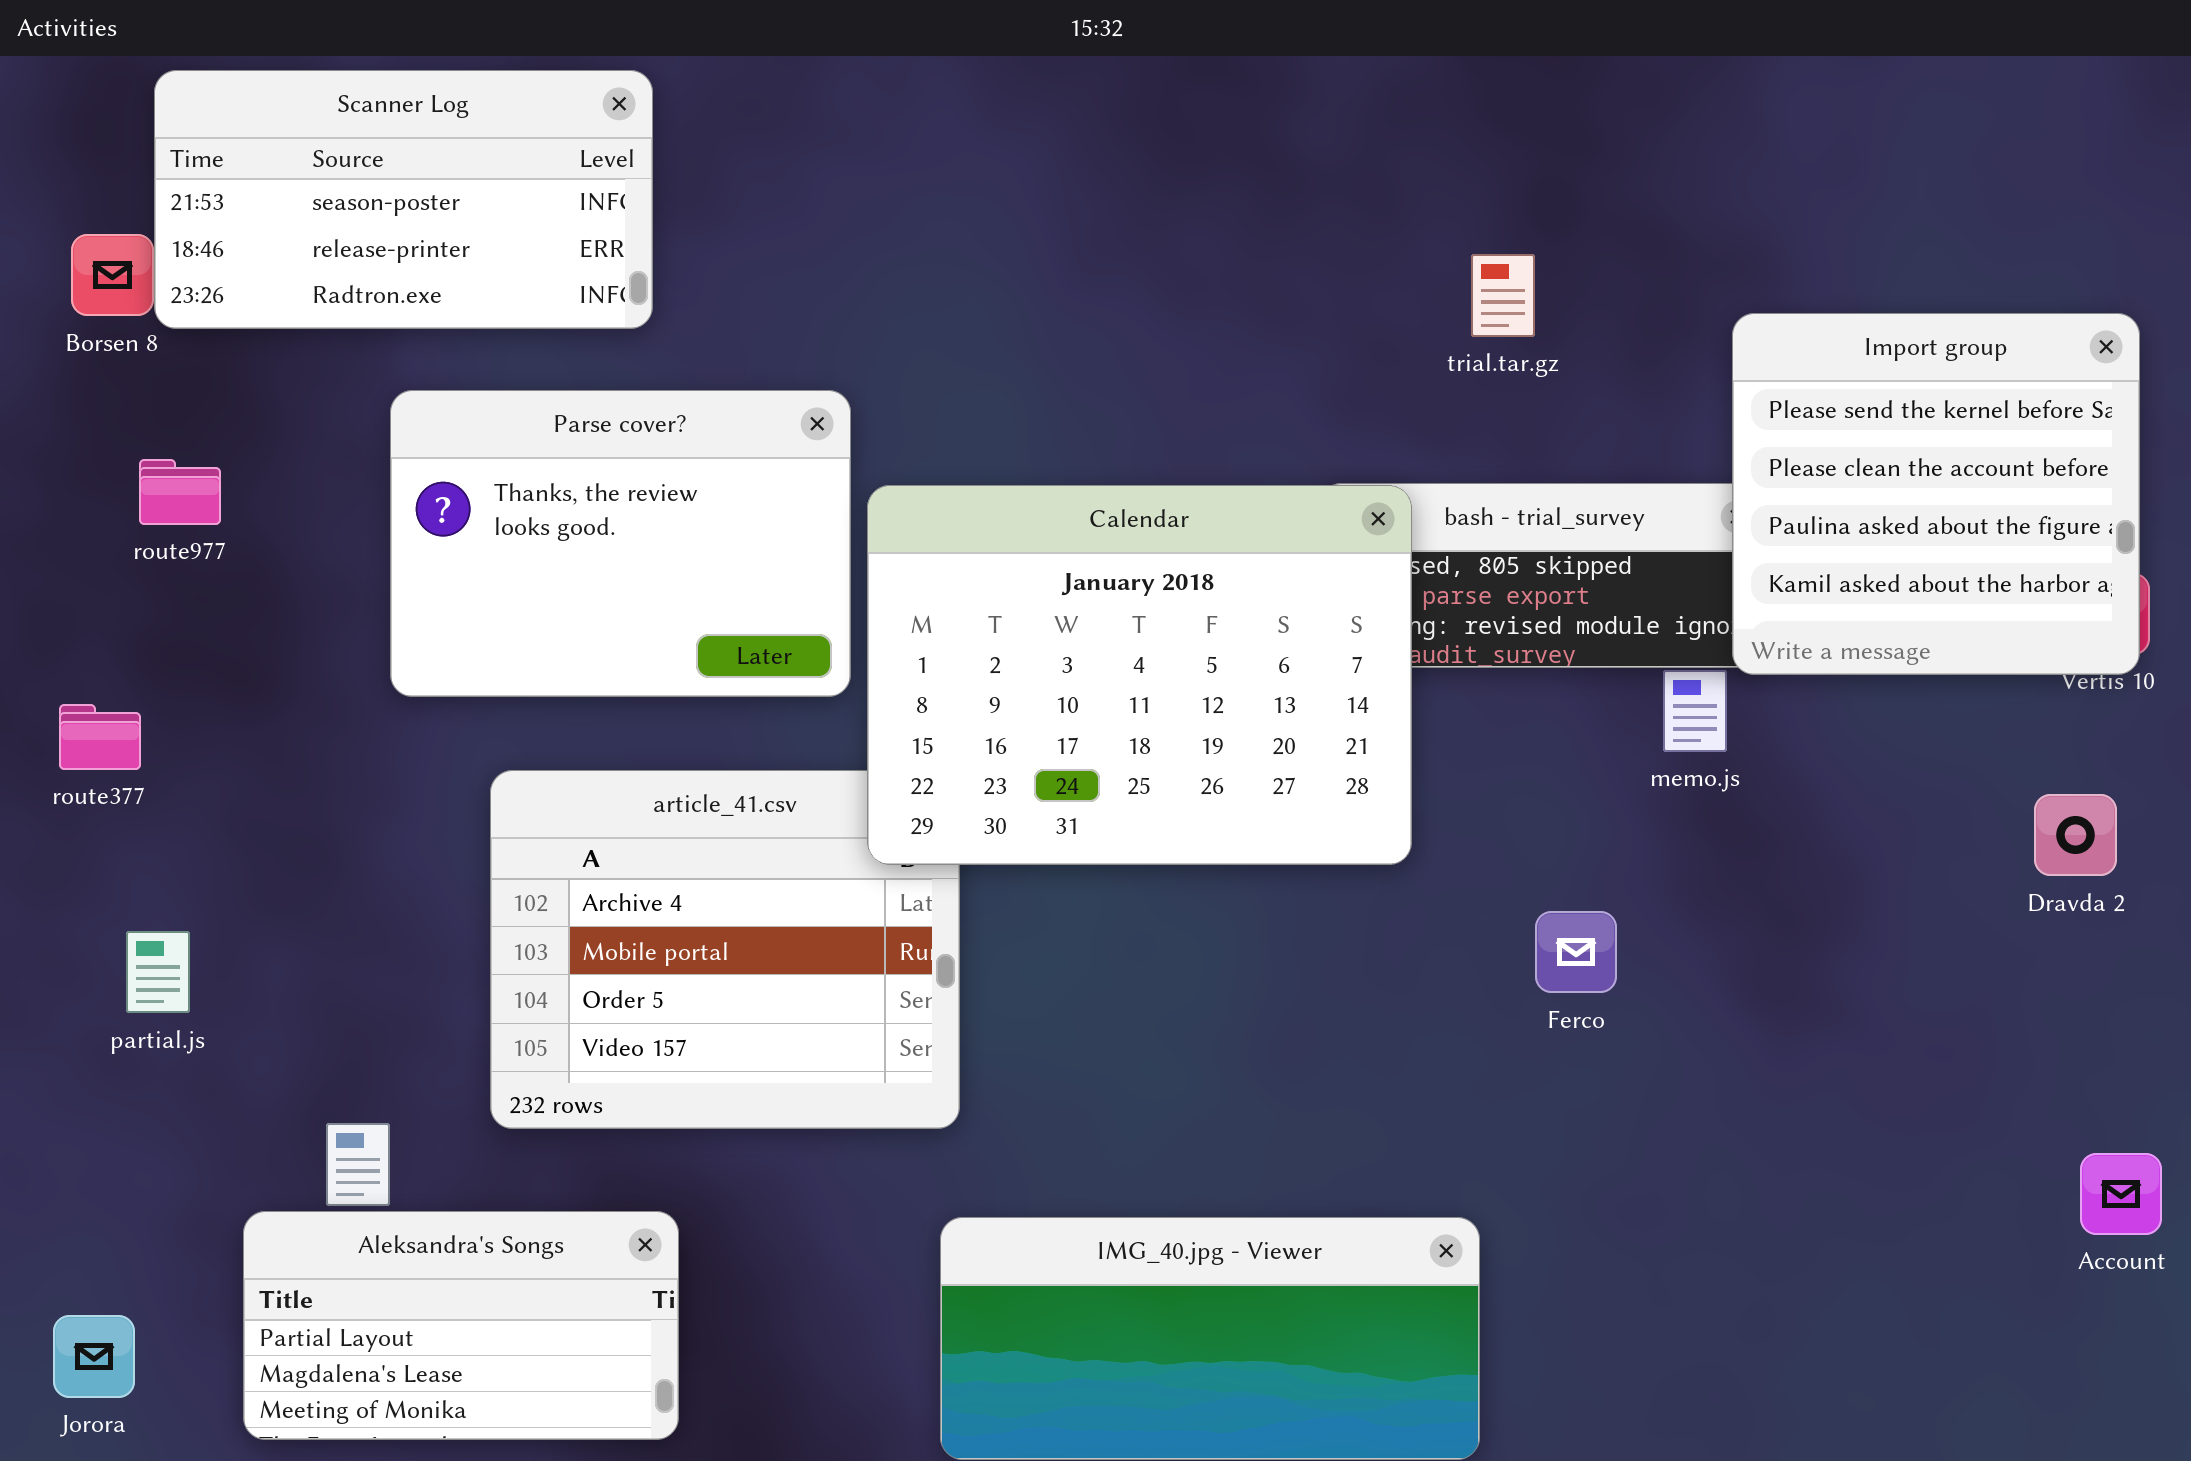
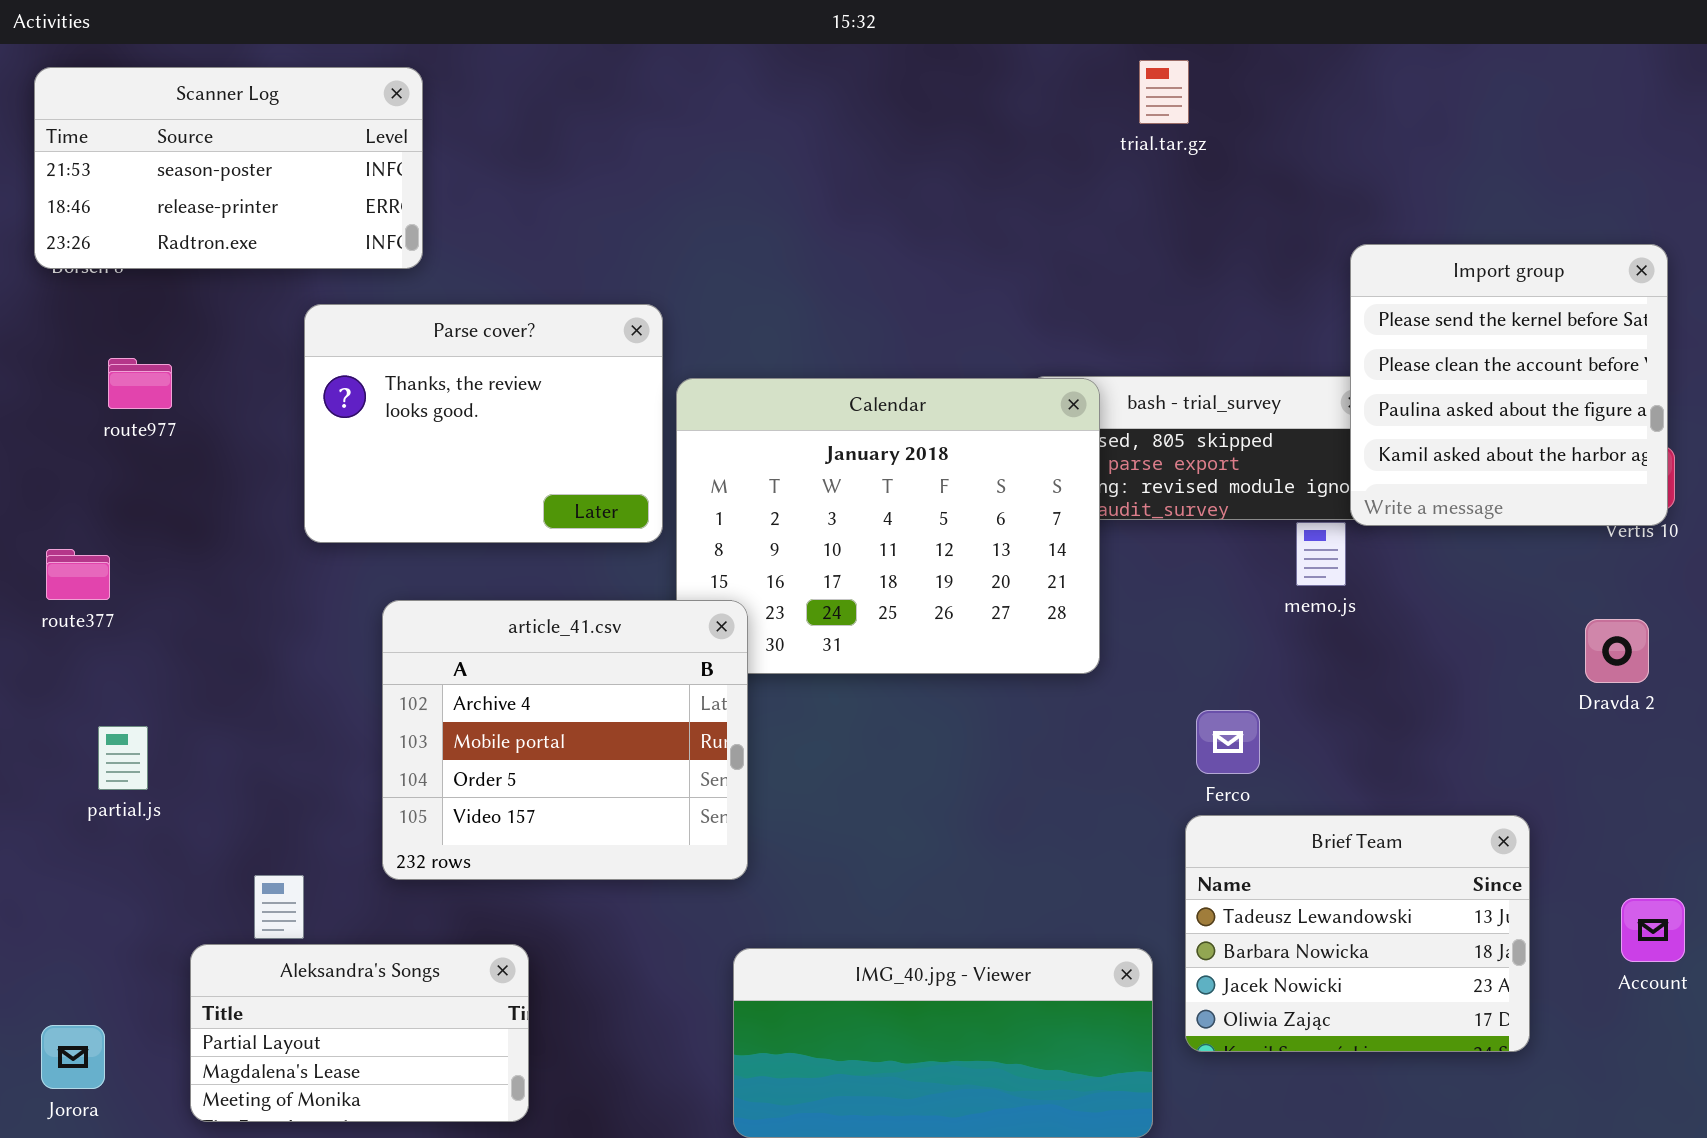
Scanner Log: [154,70,653,329] -> [34,67,423,269], moved
trial.tar.gz: [1471,254,1535,337] -> [1139,60,1189,124], moved
article_41.csv: [490,770,960,1129] -> [382,600,748,880], raised
Brief Team: none -> [1185,815,1530,1052], opened

